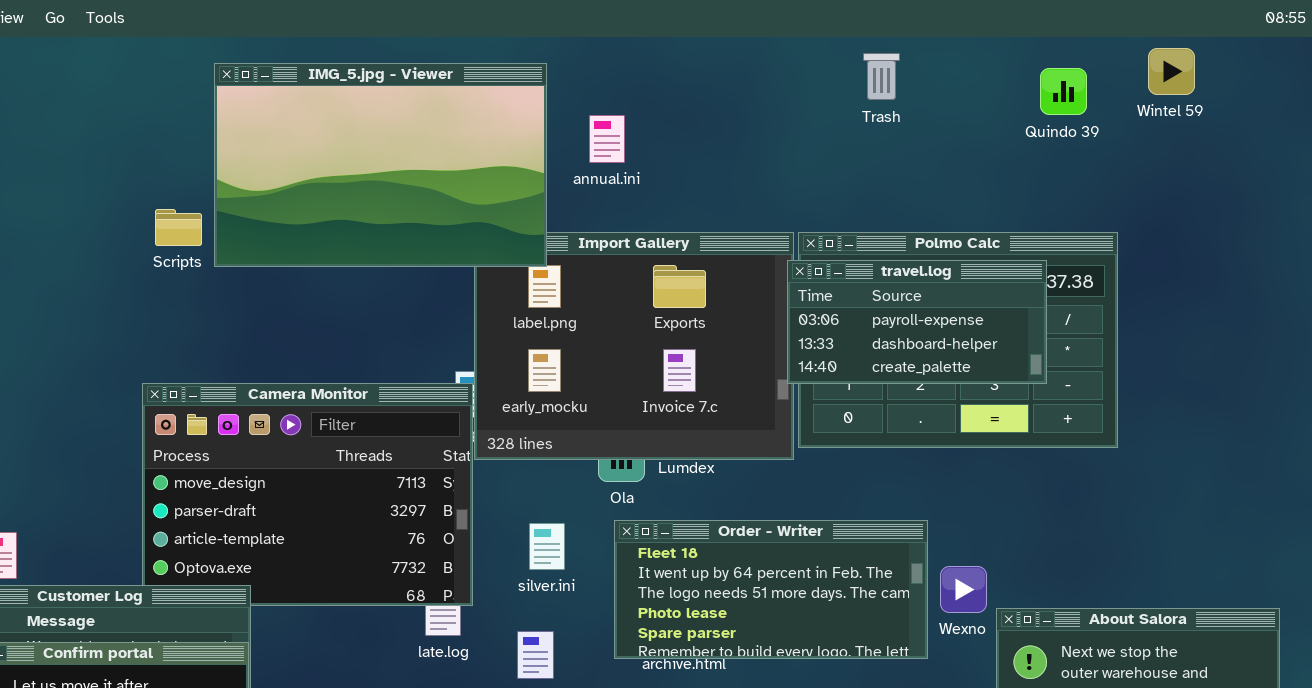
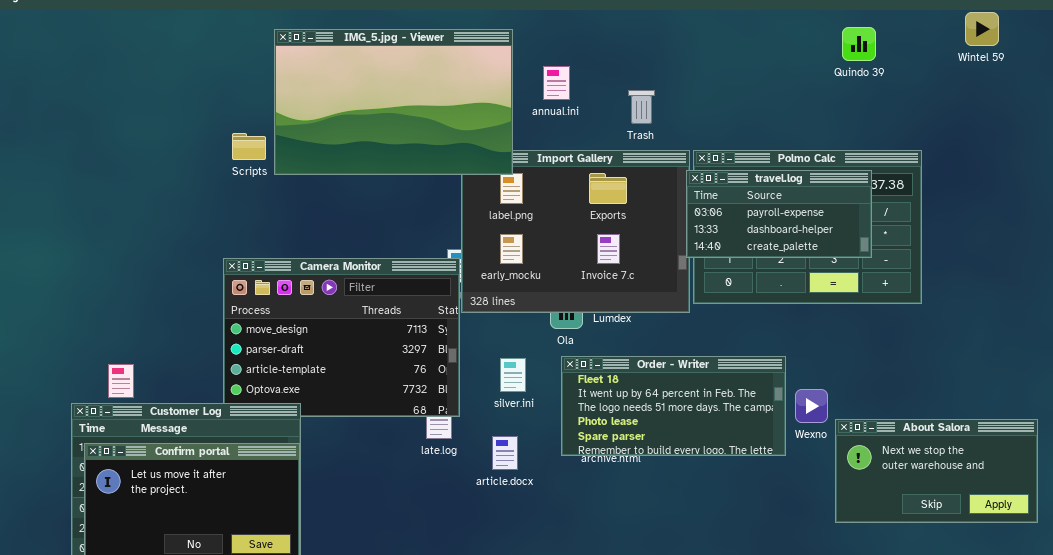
Wintel 59: [1148,48,1195,95] -> [965,12,999,46], moved
Trash: [863,53,900,100] -> [628,90,655,124], moved
Quindo 39: [1040,68,1087,115] -> [842,27,876,61], moved

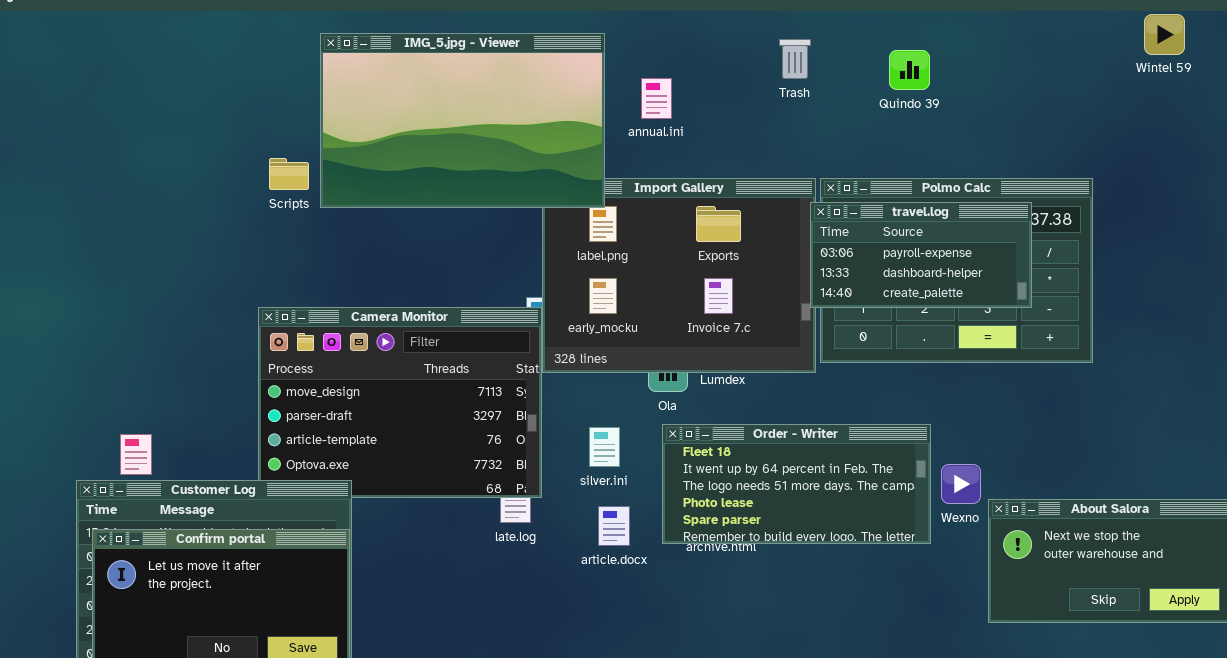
Quindo 39: [842,27,876,61] -> [889,50,930,90], moved
Trash: [628,90,655,124] -> [779,39,811,79], moved
article.docx: [492,436,518,470] -> [598,506,630,546], moved

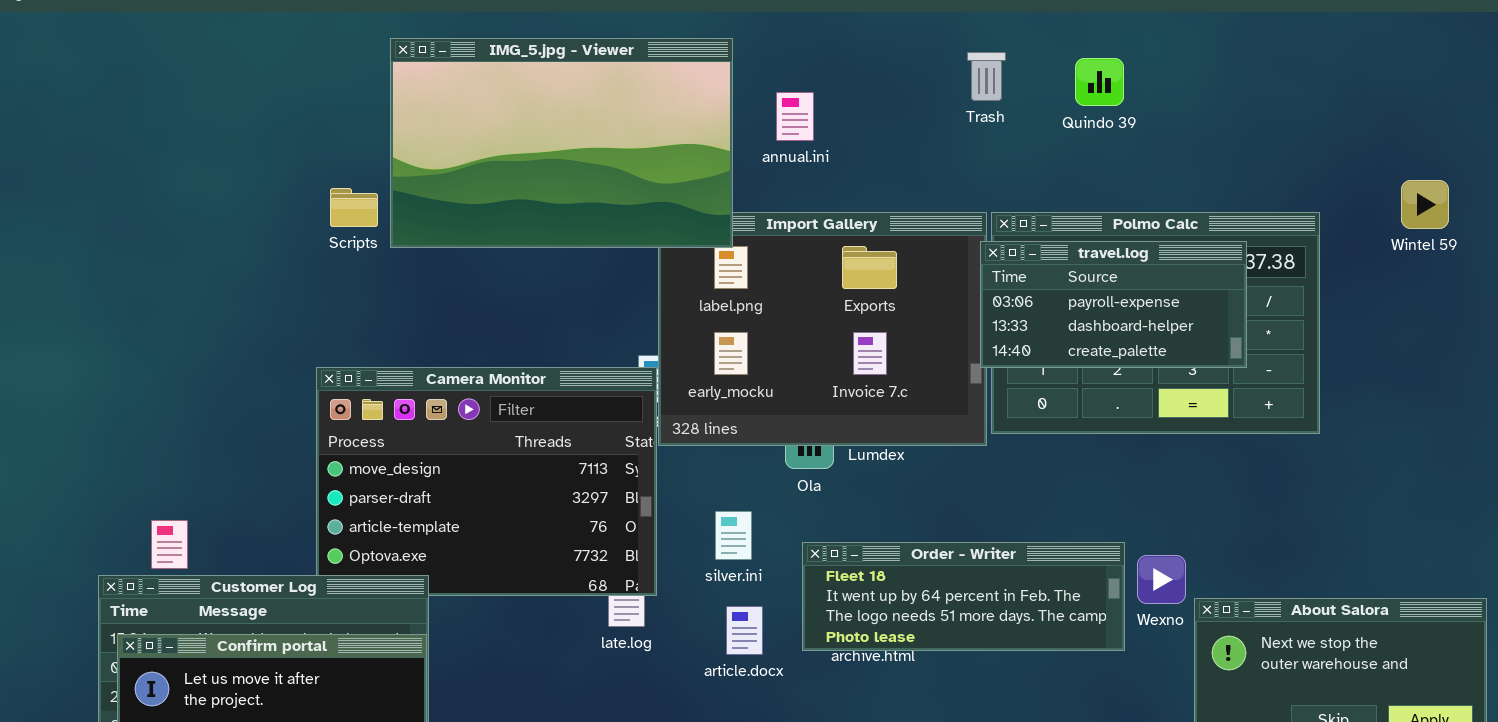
Wintel 59: [1144,14,1185,55] -> [1401,180,1449,229], moved
Trash: [779,39,811,79] -> [967,52,1006,101], moved
Order - Writer: [662,424,931,544] -> [802,542,1125,651], resized

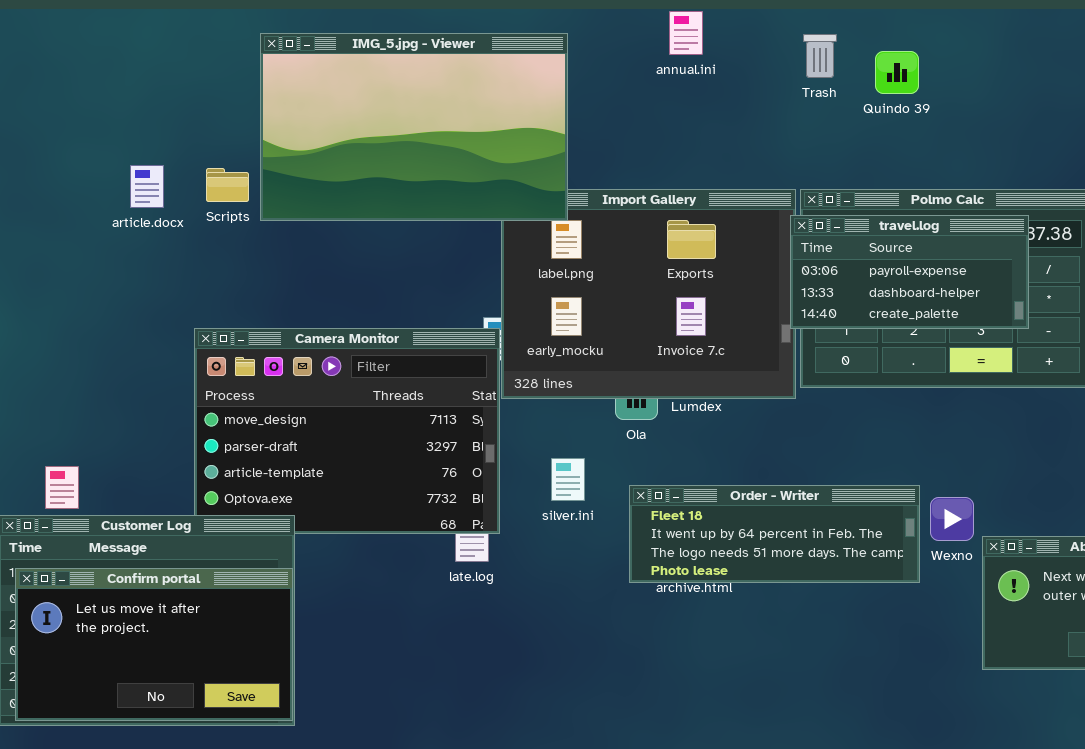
Trash: [967,52,1006,101] -> [803,34,837,78], moved
annual.ini: [776,92,814,141] -> [669,11,703,55], moved
article.docx: [726,606,763,655] -> [130,165,164,208], moved

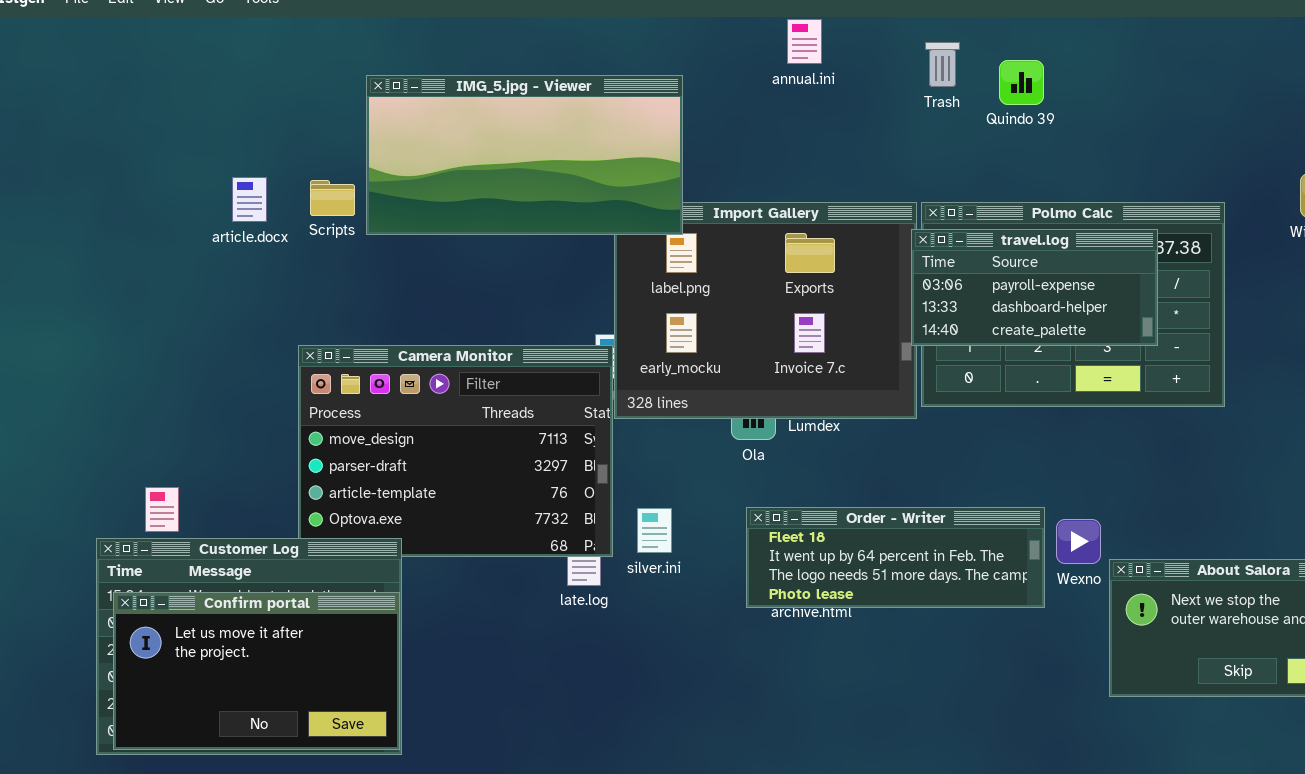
IMG_5.jpg - Viewer: [260,33,568,221] -> [366,75,683,235], resized
silver.ini: [551,458,585,501] -> [637,508,672,553], moved

